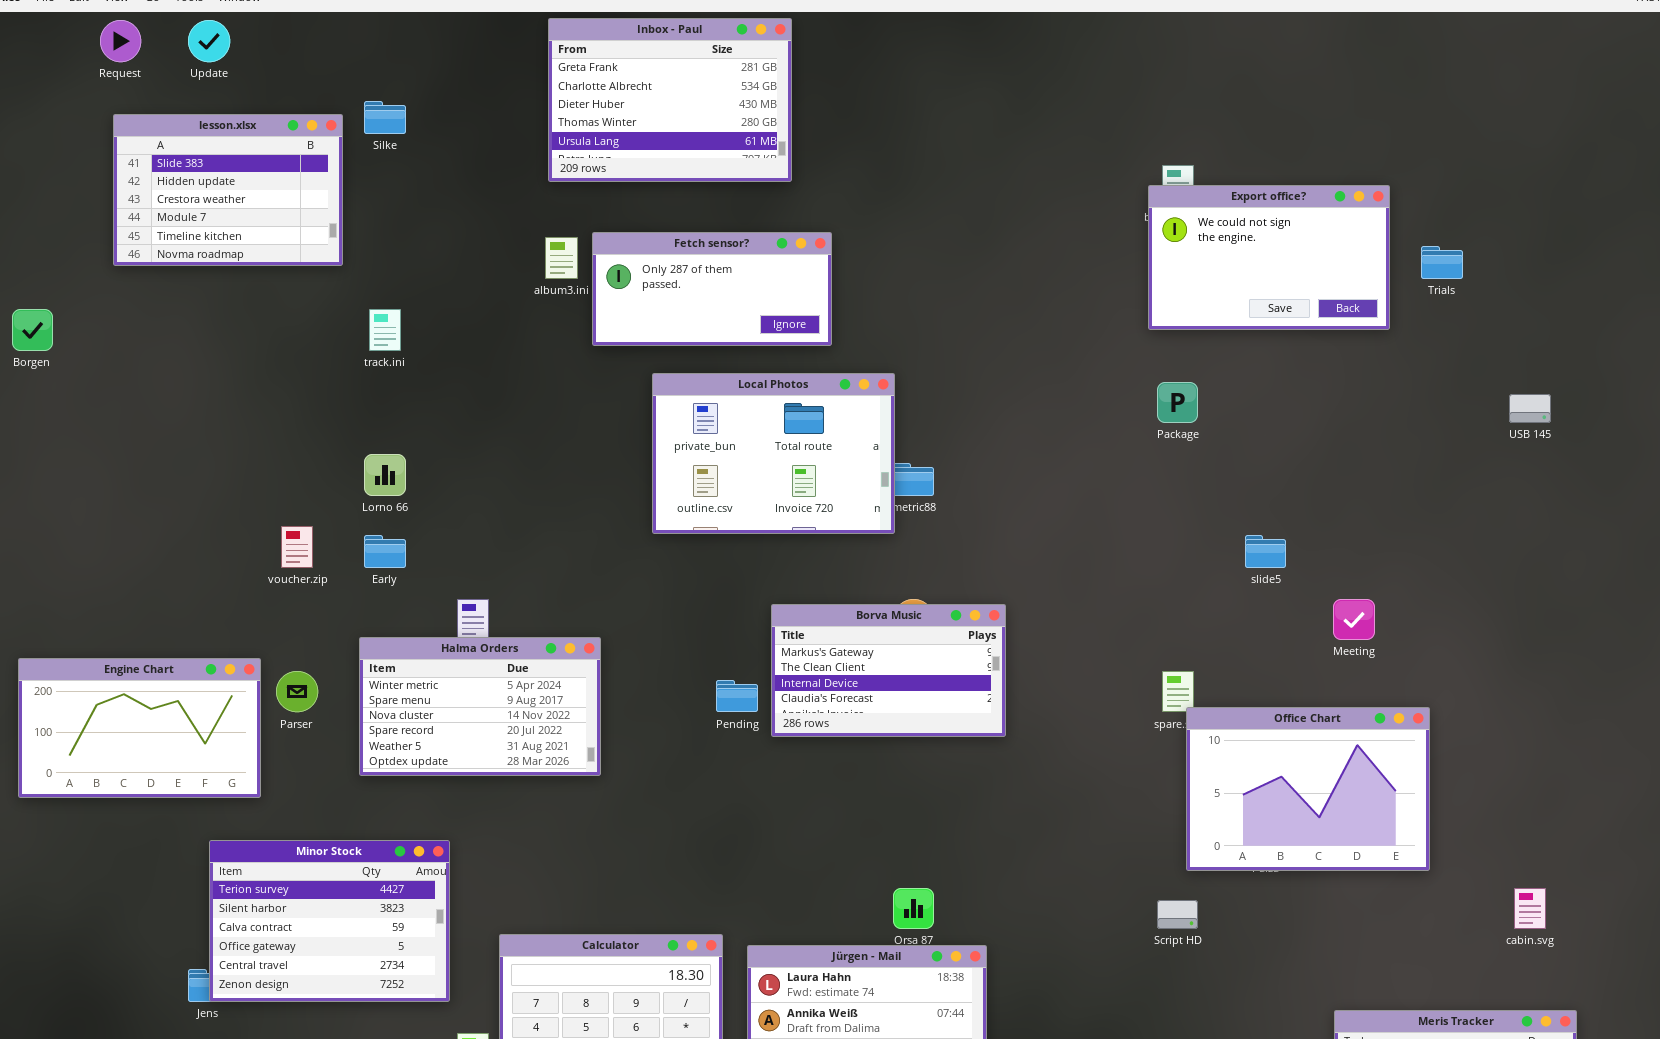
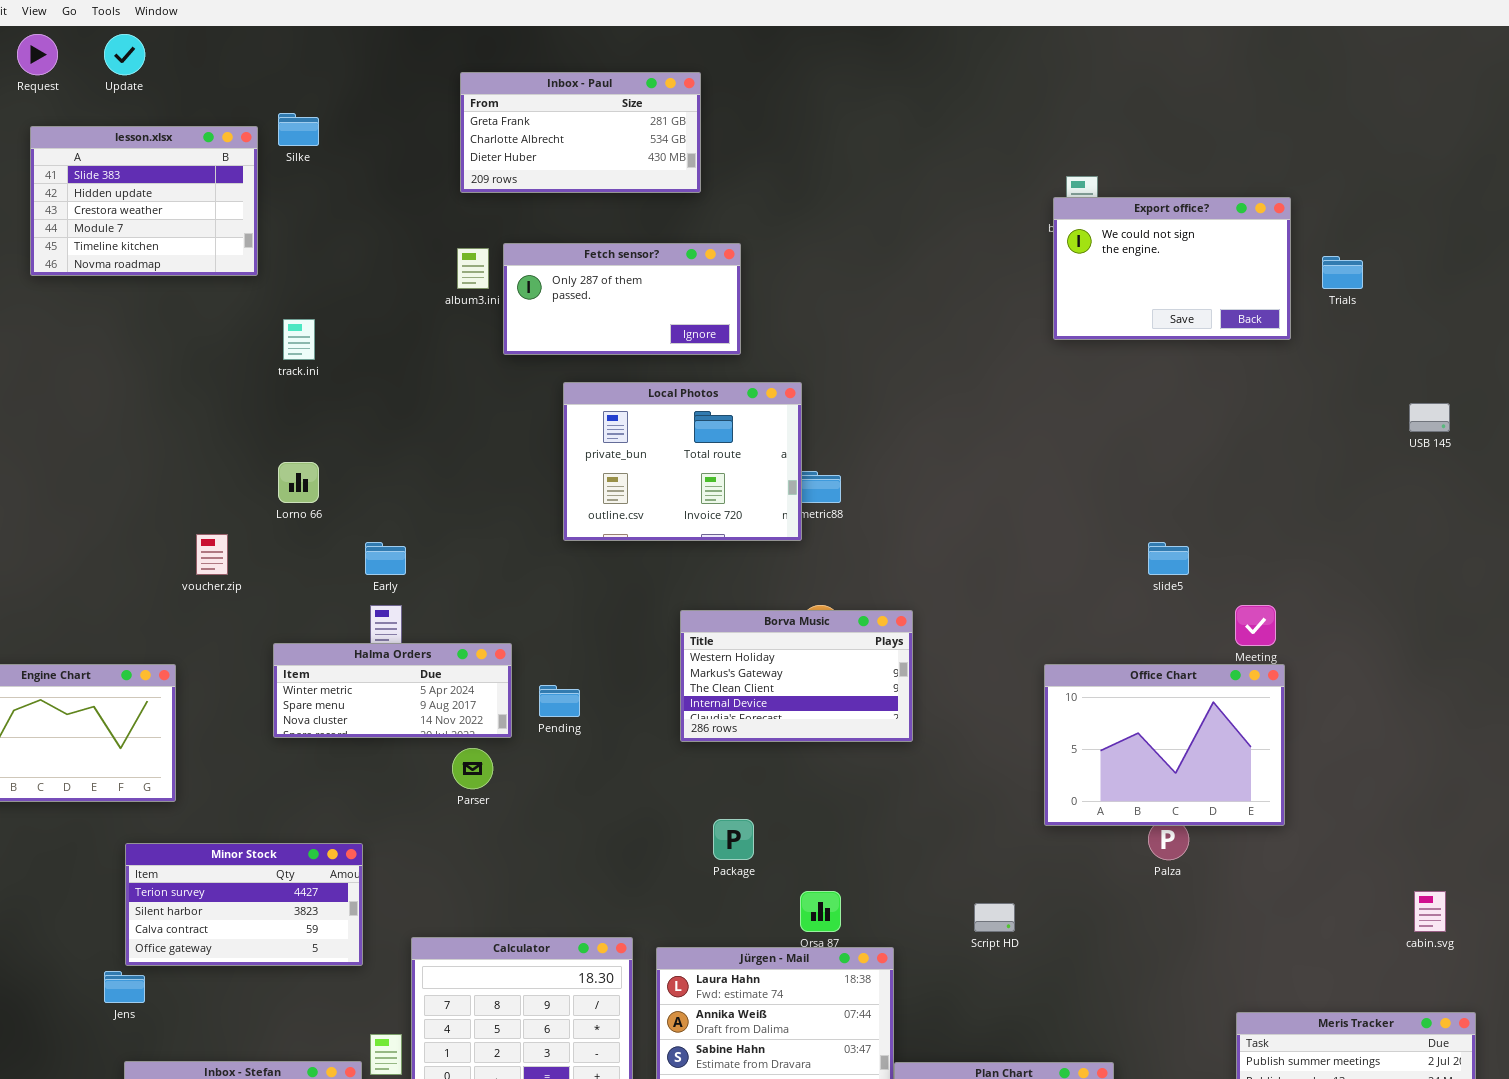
Inbox - Paul: [548,18,792,182] -> [460,72,701,193], resized
Package: [1157,382,1198,423] -> [713,819,754,860], moved
Early: [364,535,406,568] -> [365,542,406,575], moved
Borva Music: [771,604,1006,737] -> [680,610,913,742], scrolled up 1 row
Halma Orders: [359,637,601,776] -> [273,643,512,738], resized
Parser: [276,671,318,712] -> [452,748,493,789], moved
Pending: [716,680,758,712] -> [539,685,580,717], moved
Office Chart: [1186,707,1430,871] -> [1044,664,1285,826], moved
Minor Stock: [209,840,450,1002] -> [125,843,363,966], resized
Script HD: [1157,900,1198,929] -> [974,903,1015,932], moved

